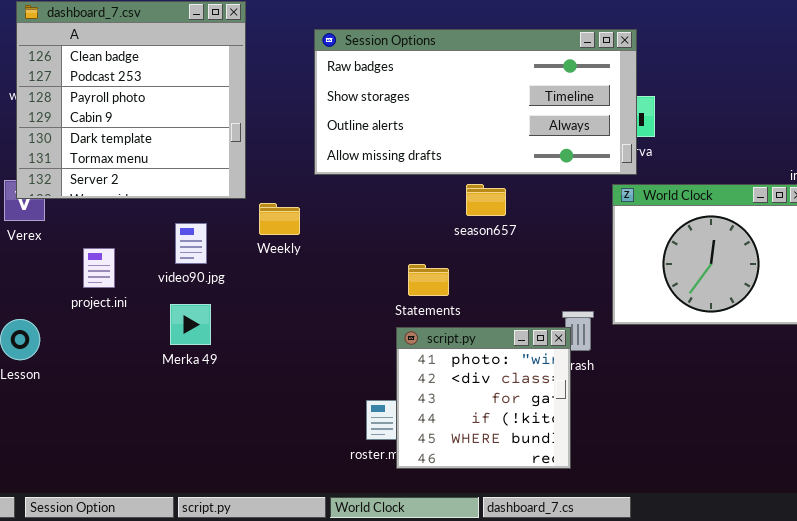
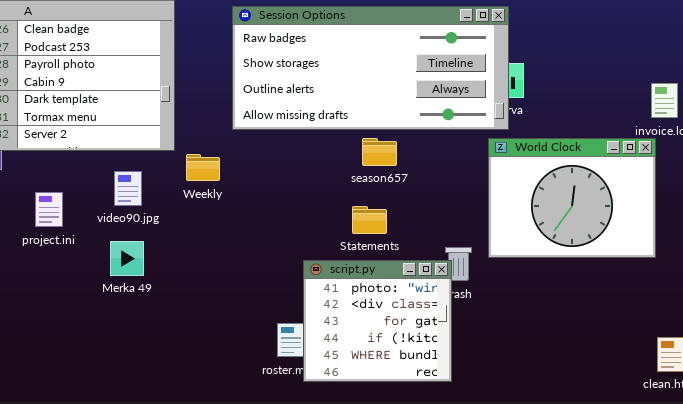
Statements: [408,264,449,296] -> [352,206,387,234], moved

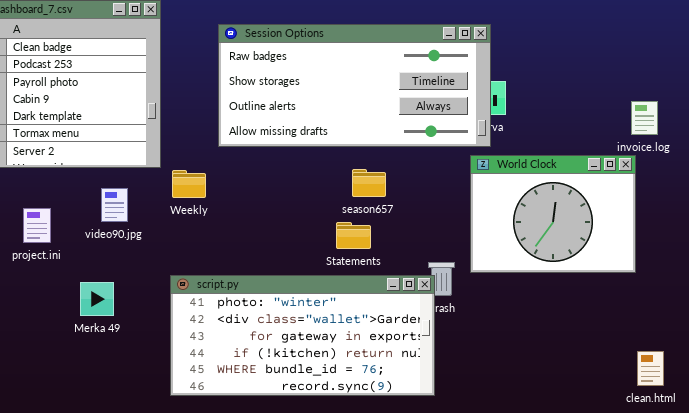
season657: [362,138,397,166] -> [352,169,386,197], moved
Merka 49: [110,241,144,276] -> [80,282,114,316], moved
script.py: [303,260,452,382] -> [170,275,435,396], resized

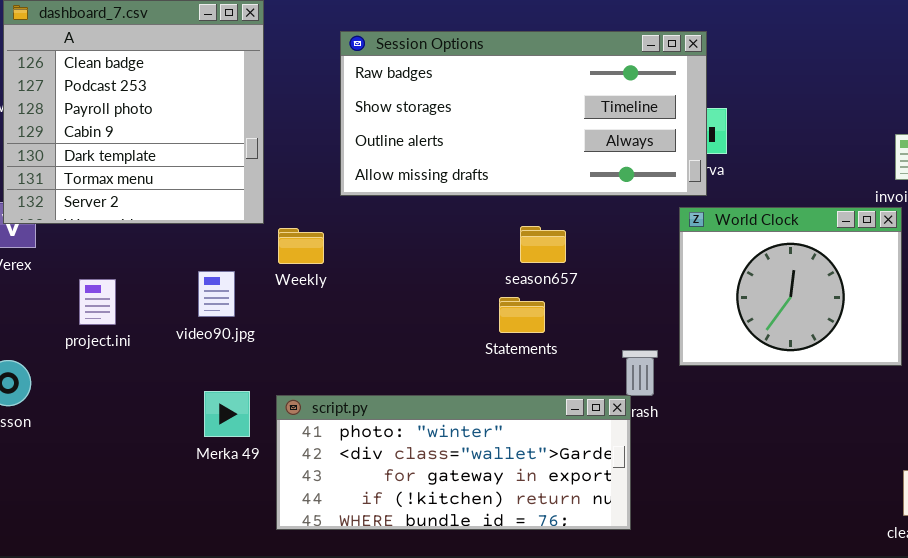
video90.jpg: [101,188,128,222] -> [198,271,235,317], moved
script.py: [170,275,435,396] -> [276,395,631,530], resized
Merka 49: [80,282,114,316] -> [204,391,250,437], moved

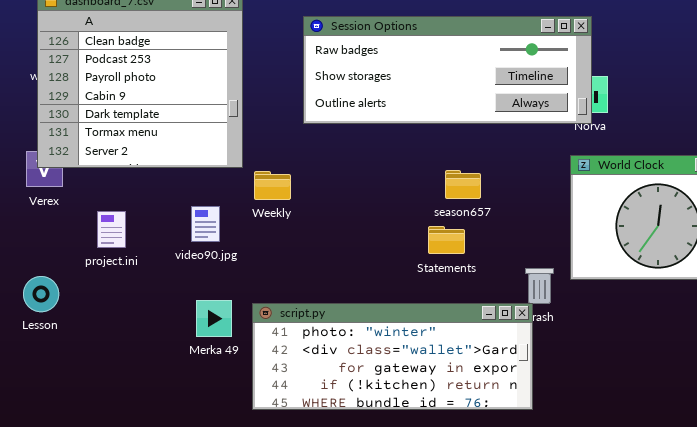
Session Options: [340,31,707,196] -> [303,16,592,124], resized

